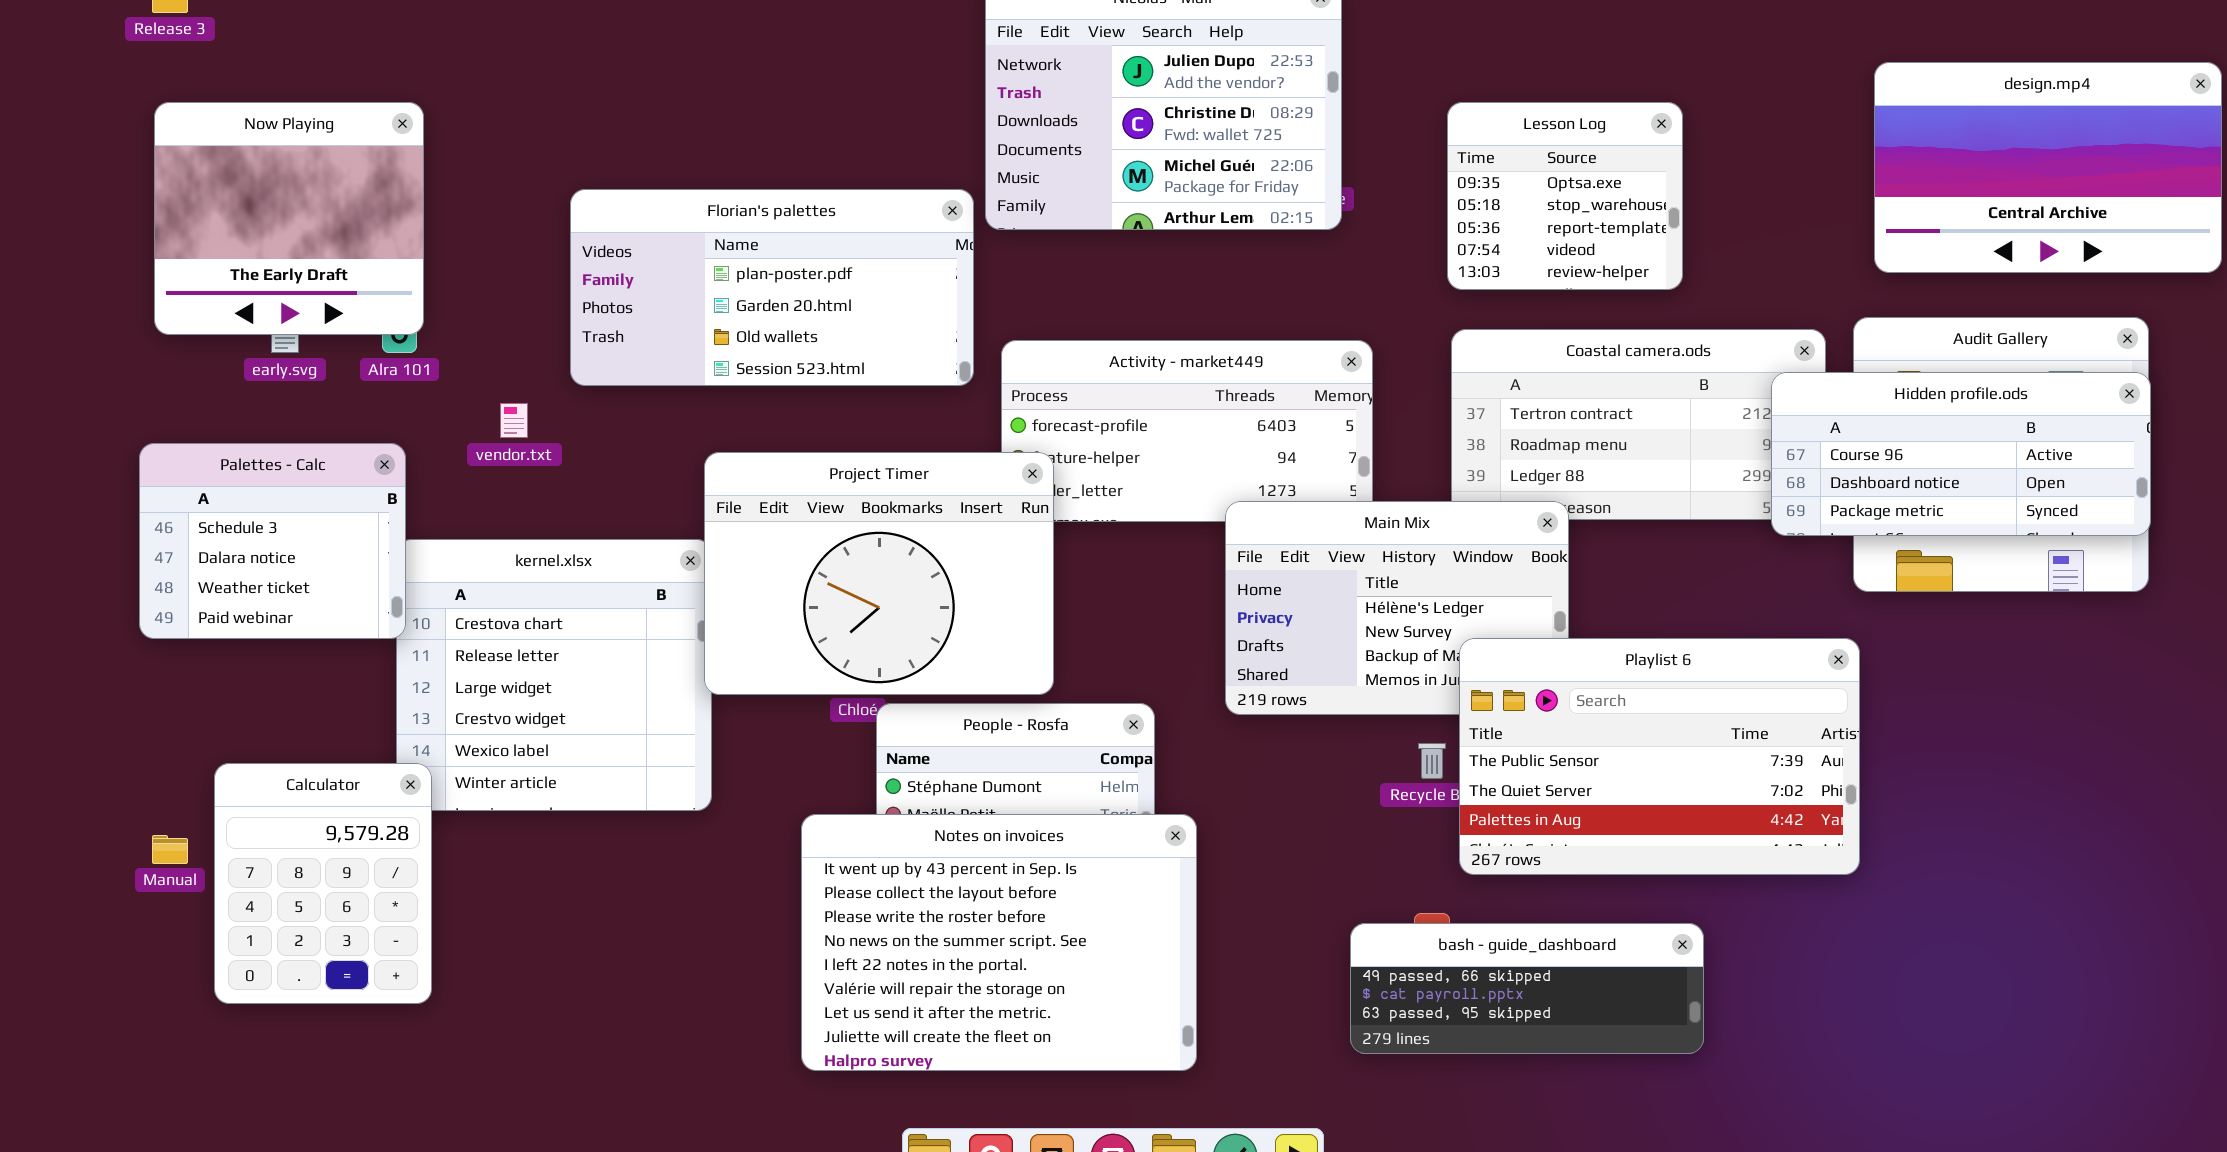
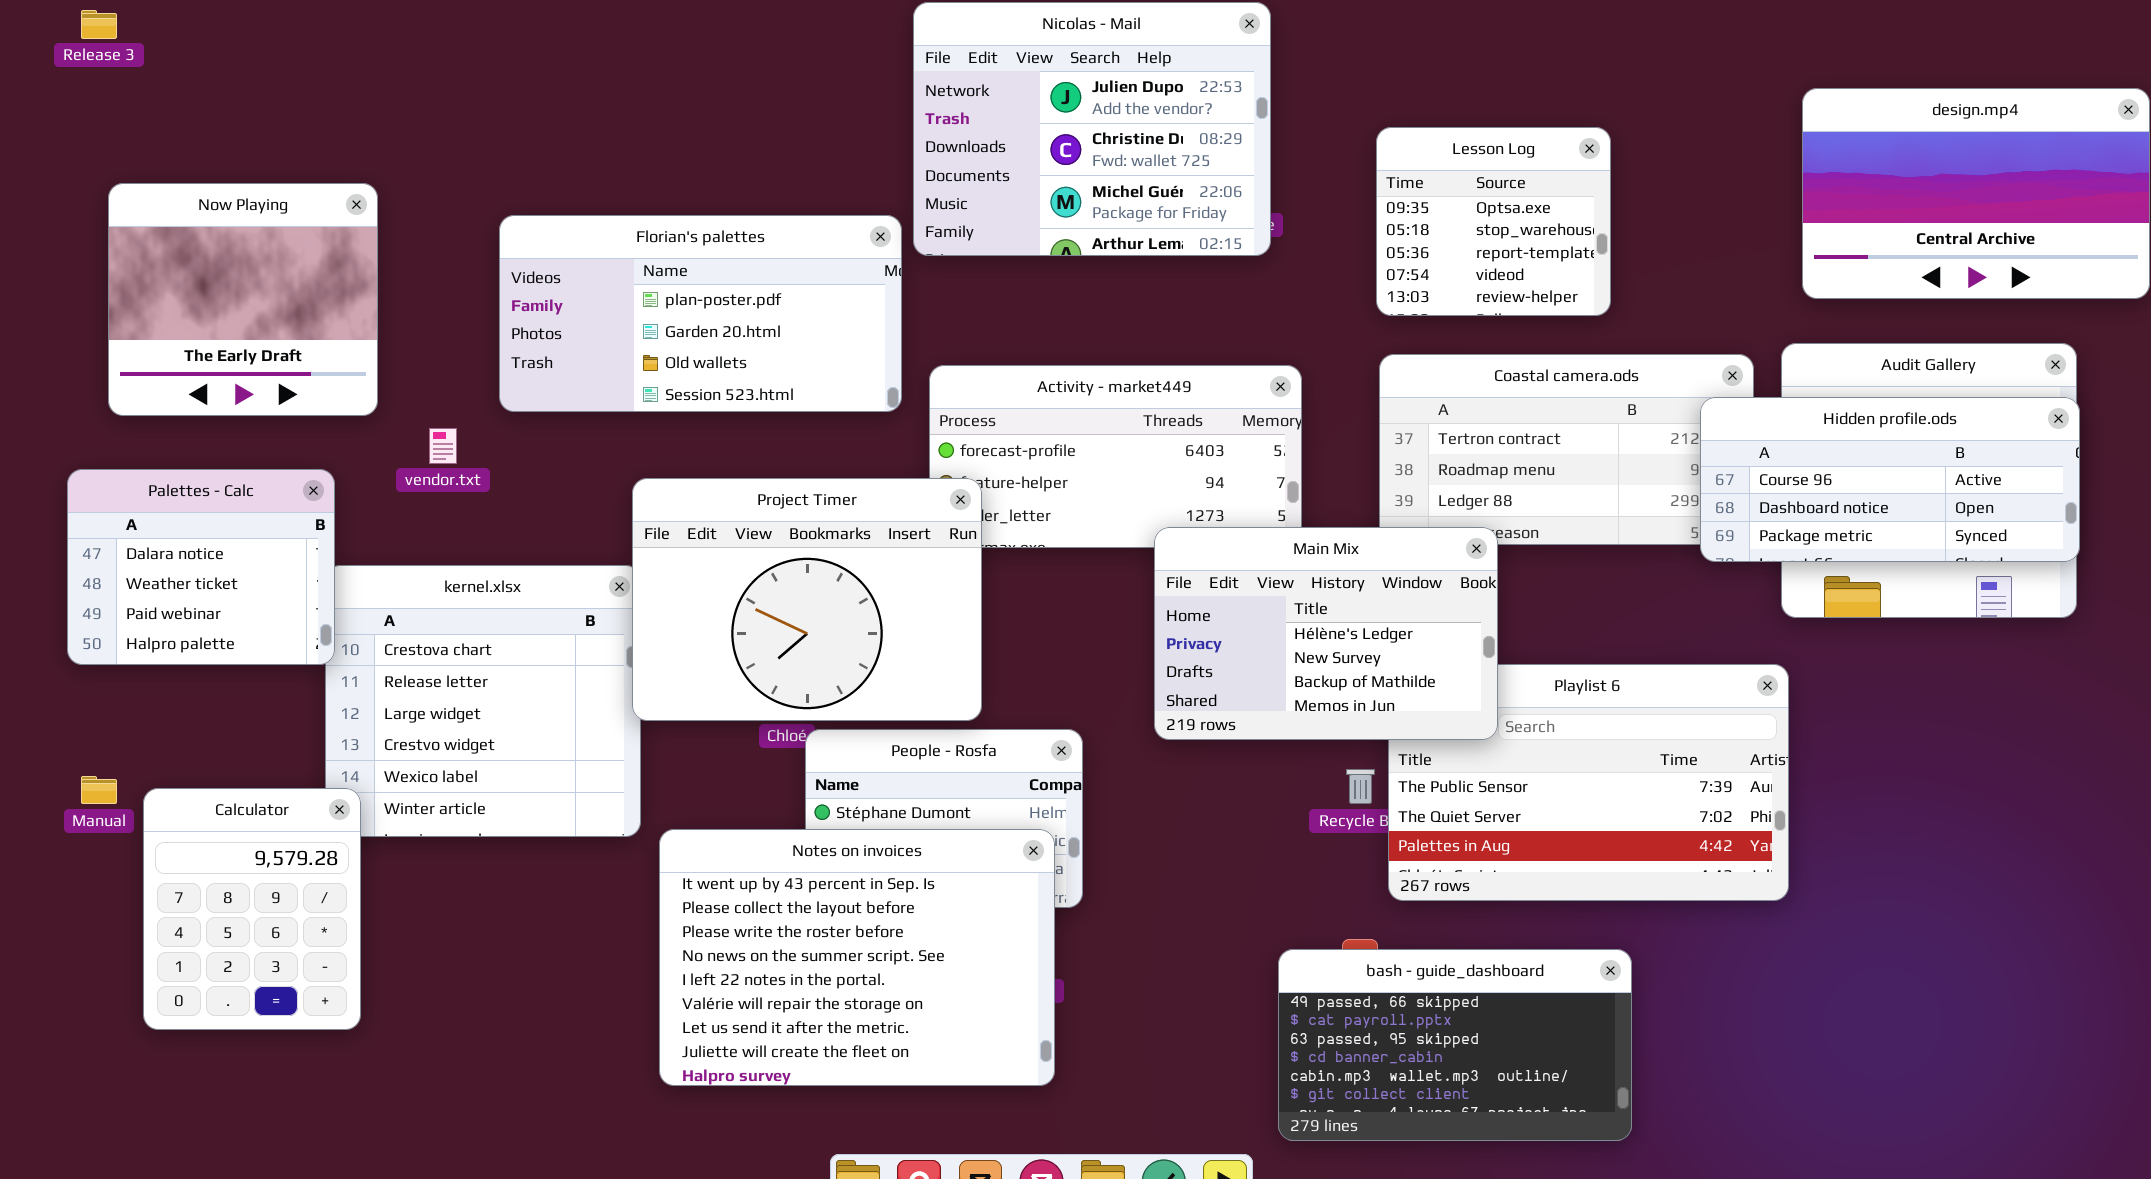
Now Playing: [154,102,424,335] -> [108,183,378,416], moved
Palettes - Calc: [139,443,406,639] -> [67,469,335,665], scrolled down 1 row
Main Mix: [1225,501,1569,715] -> [1154,527,1498,740], raised
Notes on invoices: [801,814,1197,1071] -> [659,829,1055,1086], moved
Manual: [152,835,188,864] -> [81,776,117,804], moved
bash - guide_dashboard: [1350,923,1704,1054] -> [1278,949,1632,1141], resized

